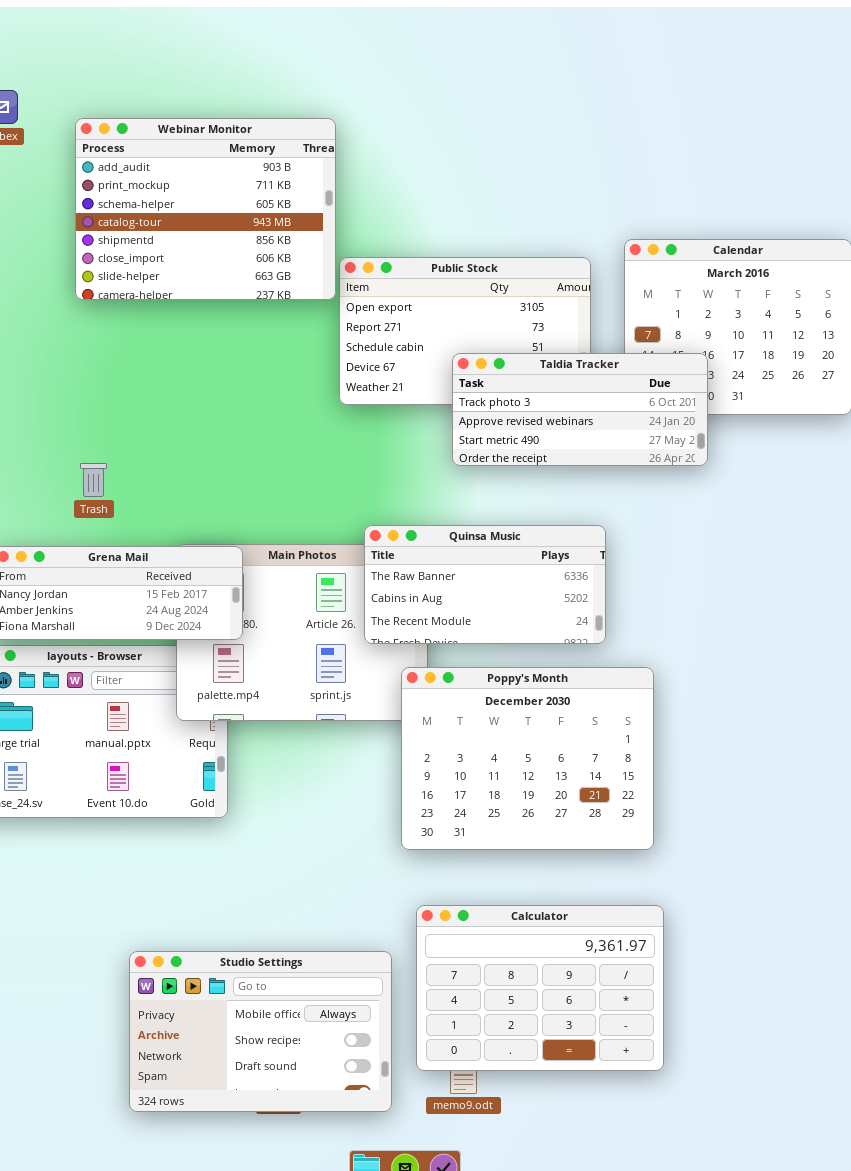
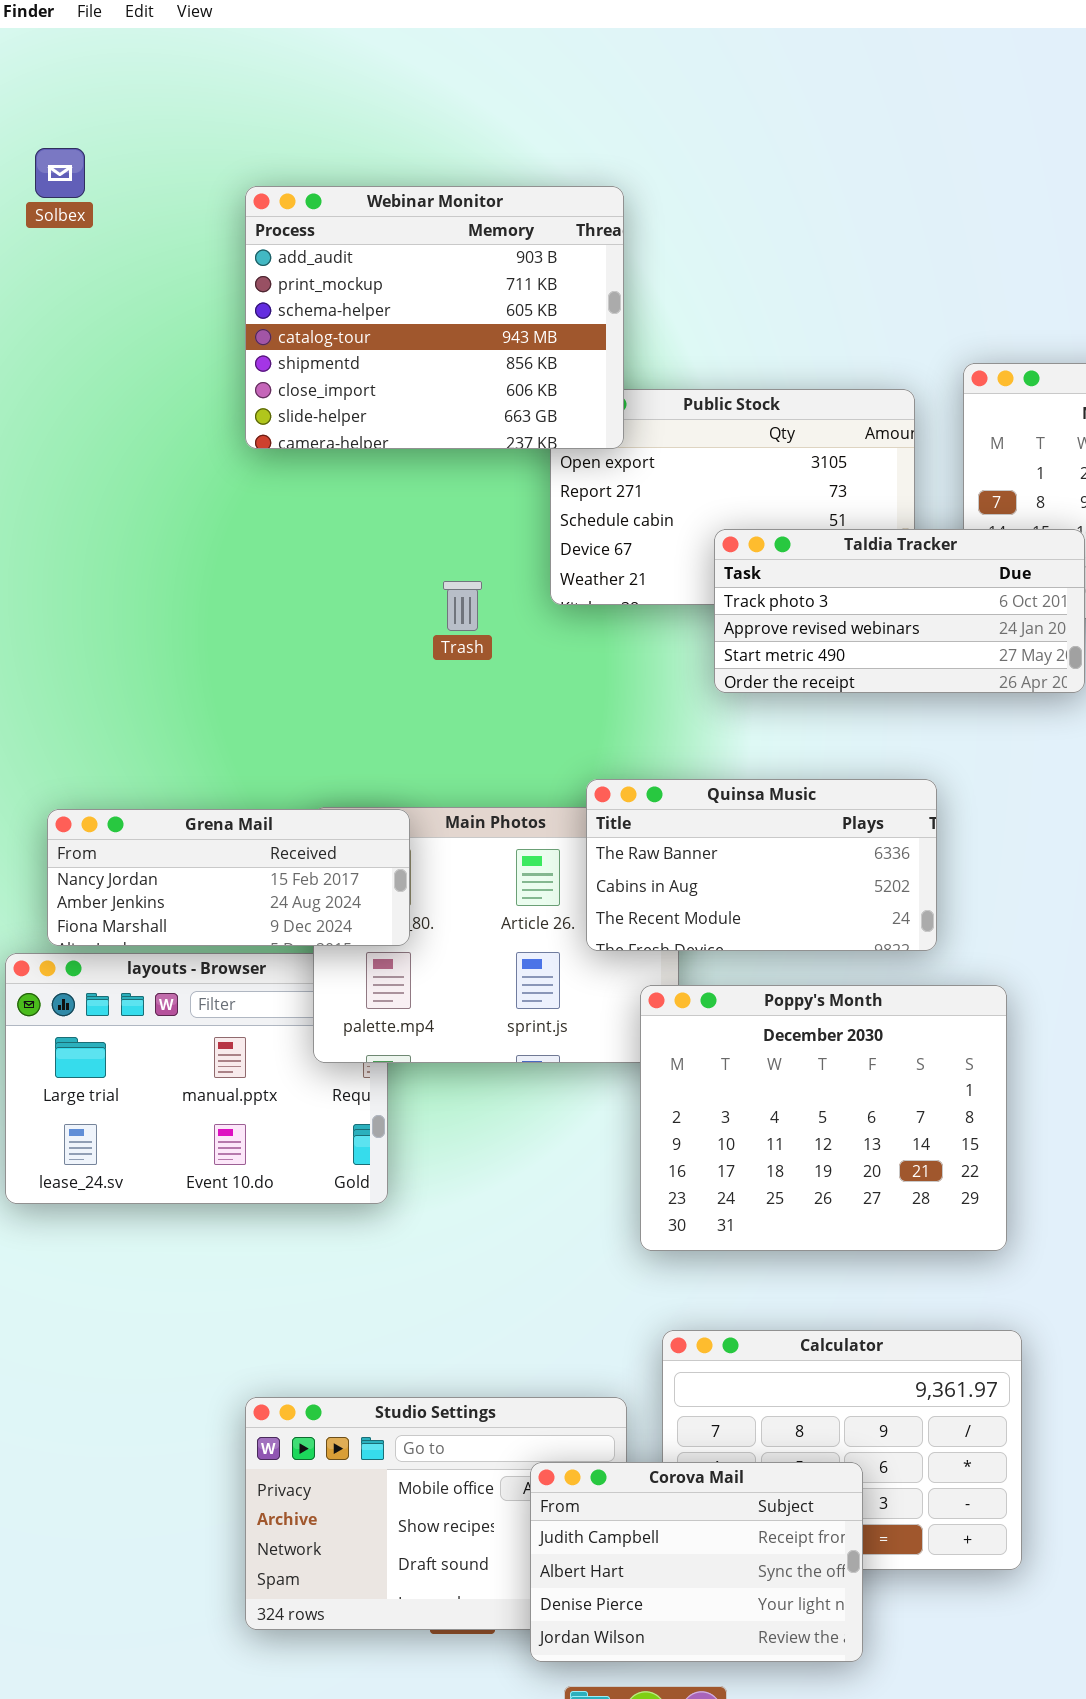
Webinar Monitor: [75,118,336,300] -> [245,186,624,449], moved
Trash: [80,463,107,497] -> [443,581,482,631], moved
Corova Mail: none -> [530,1462,863,1662], opened

